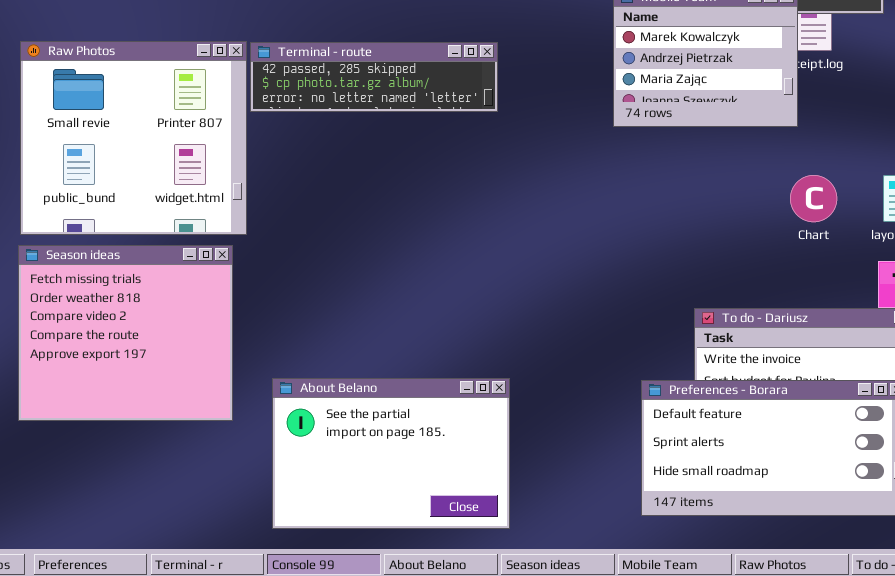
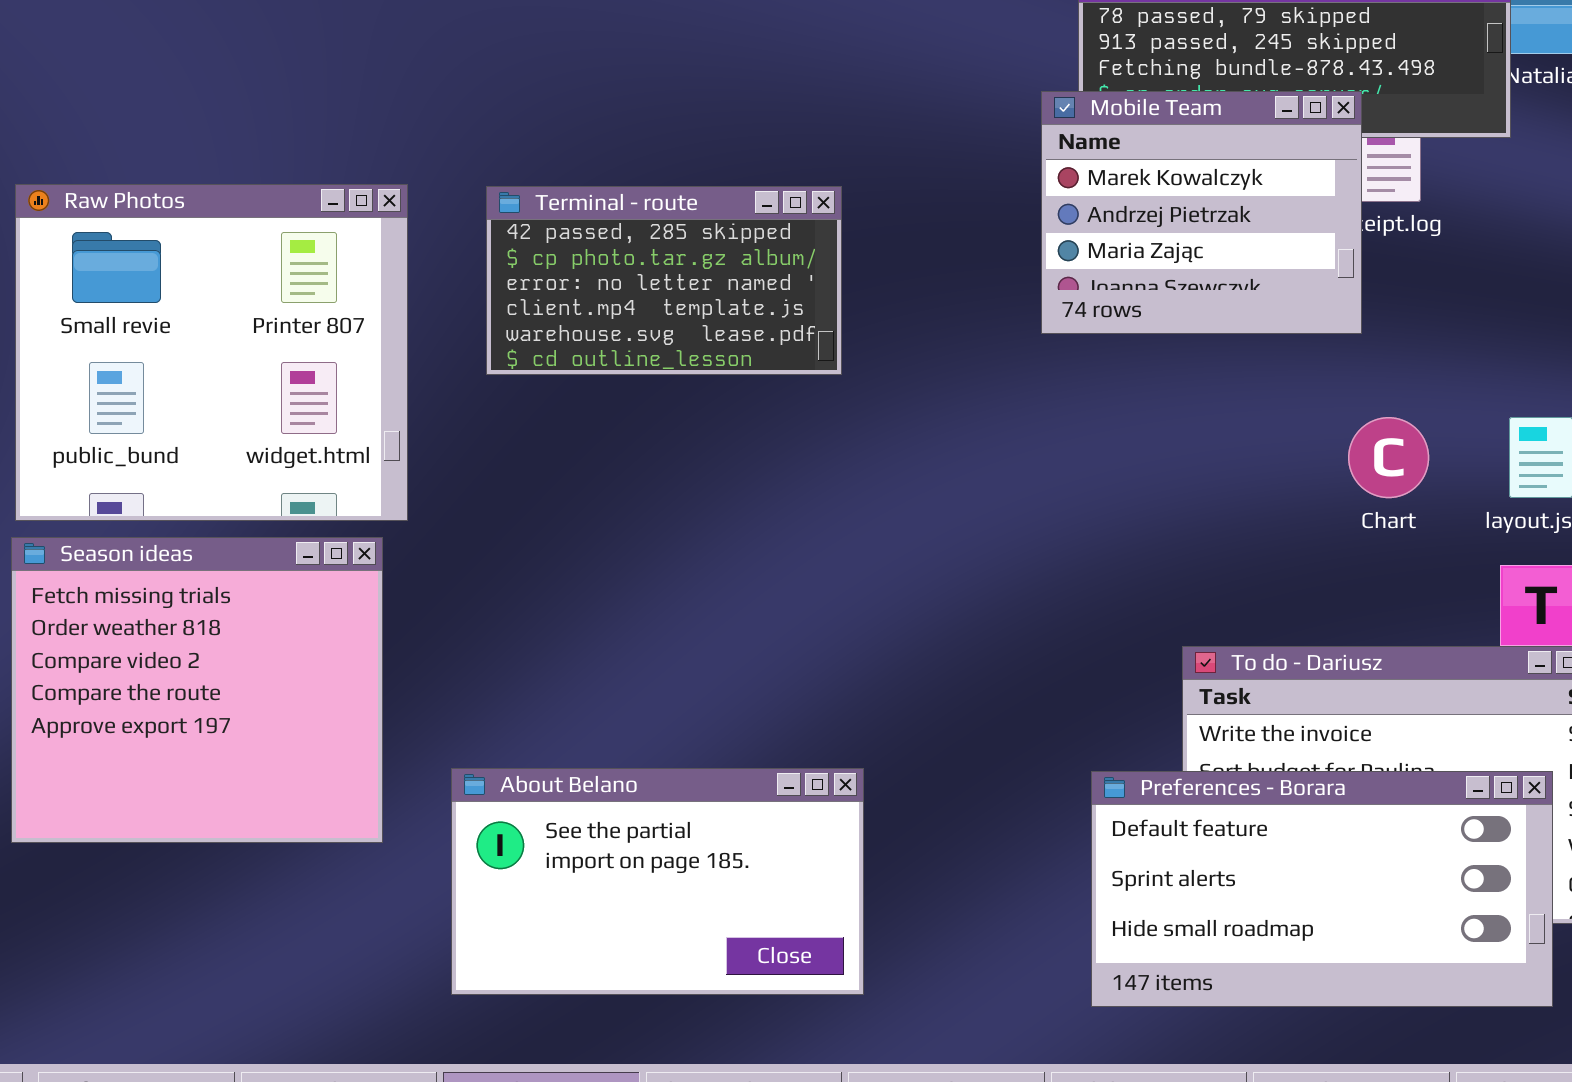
Terminal - route: [250,42,498,112] -> [486,186,842,375], resized
About Belano: [272,378,510,529] -> [451,768,864,995], resized

